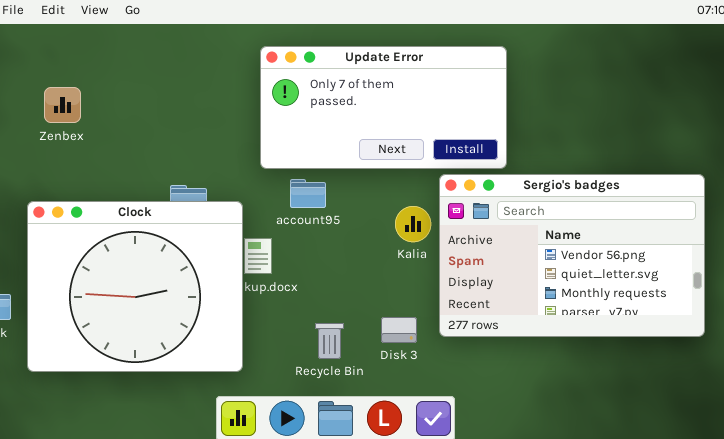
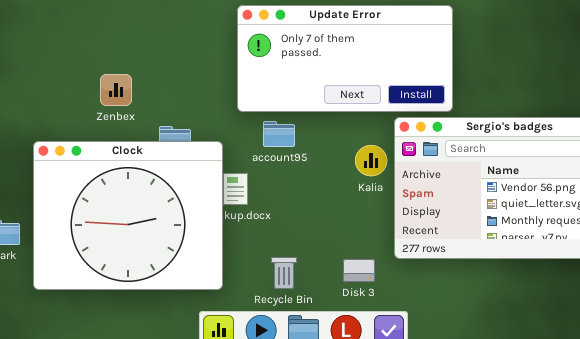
Zenbex: [44,87,81,123] -> [100,74,132,106], moved
Disk 3: [381,317,417,343] -> [343,259,375,282], moved
Recycle Bin: [315,323,344,359] -> [271,257,297,289], moved

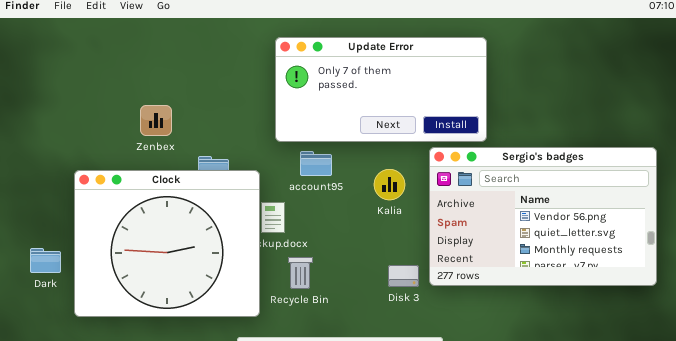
Kalia: [355,145,387,176] -> [374,169,405,200], moved
Recycle Bin: [271,257,297,289] -> [288,257,313,289], moved
Disk 3: [343,259,375,282] -> [388,265,419,287], moved

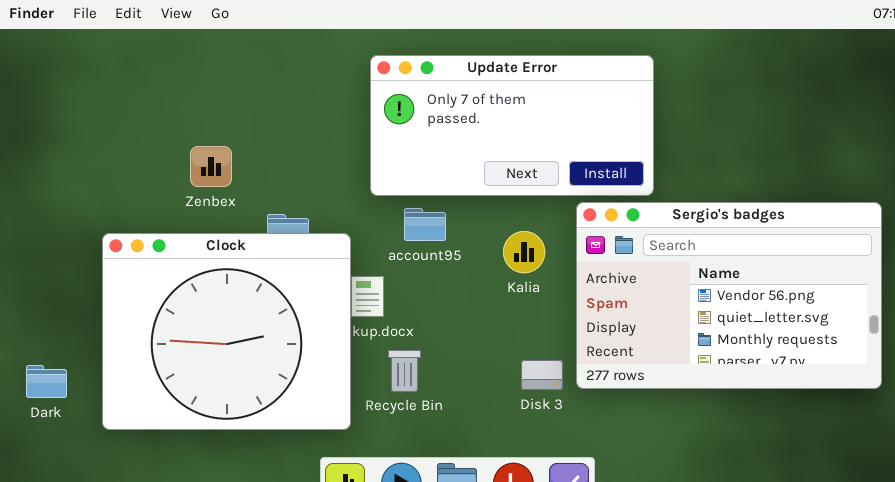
Dark: [30,248,61,273] -> [26,365,67,398], moved

